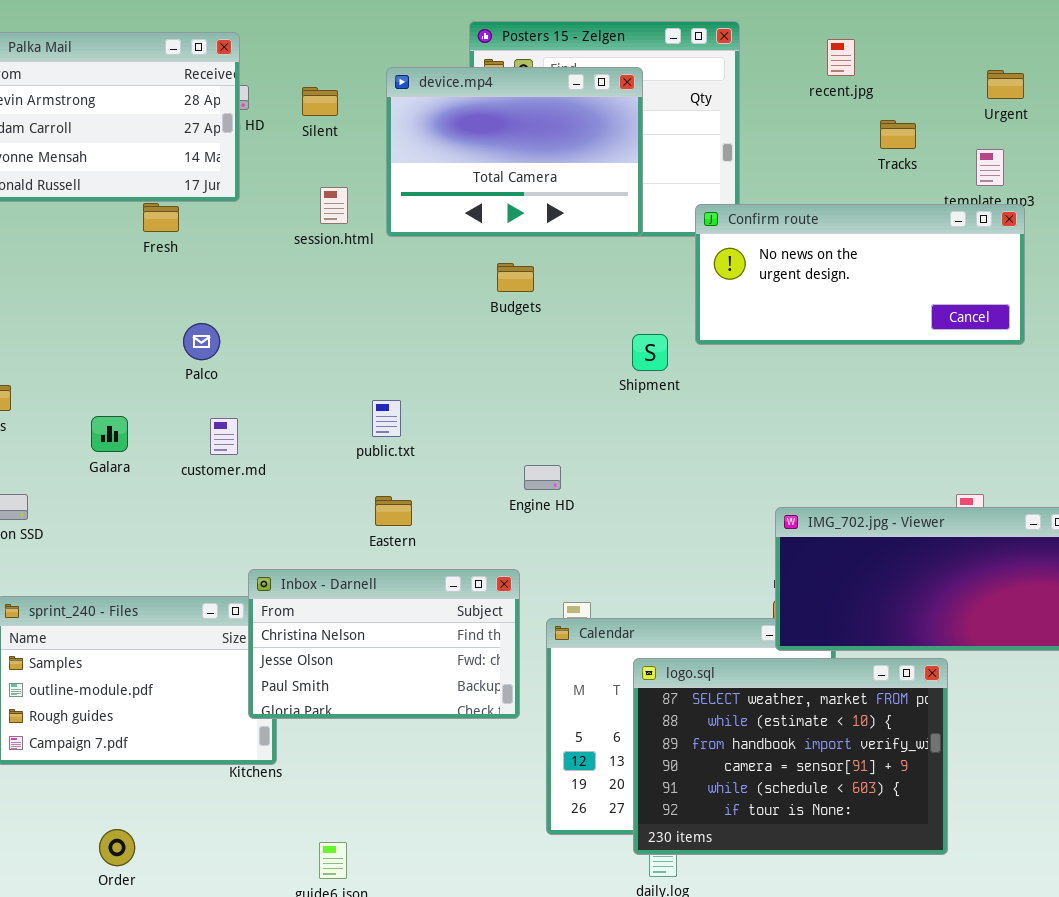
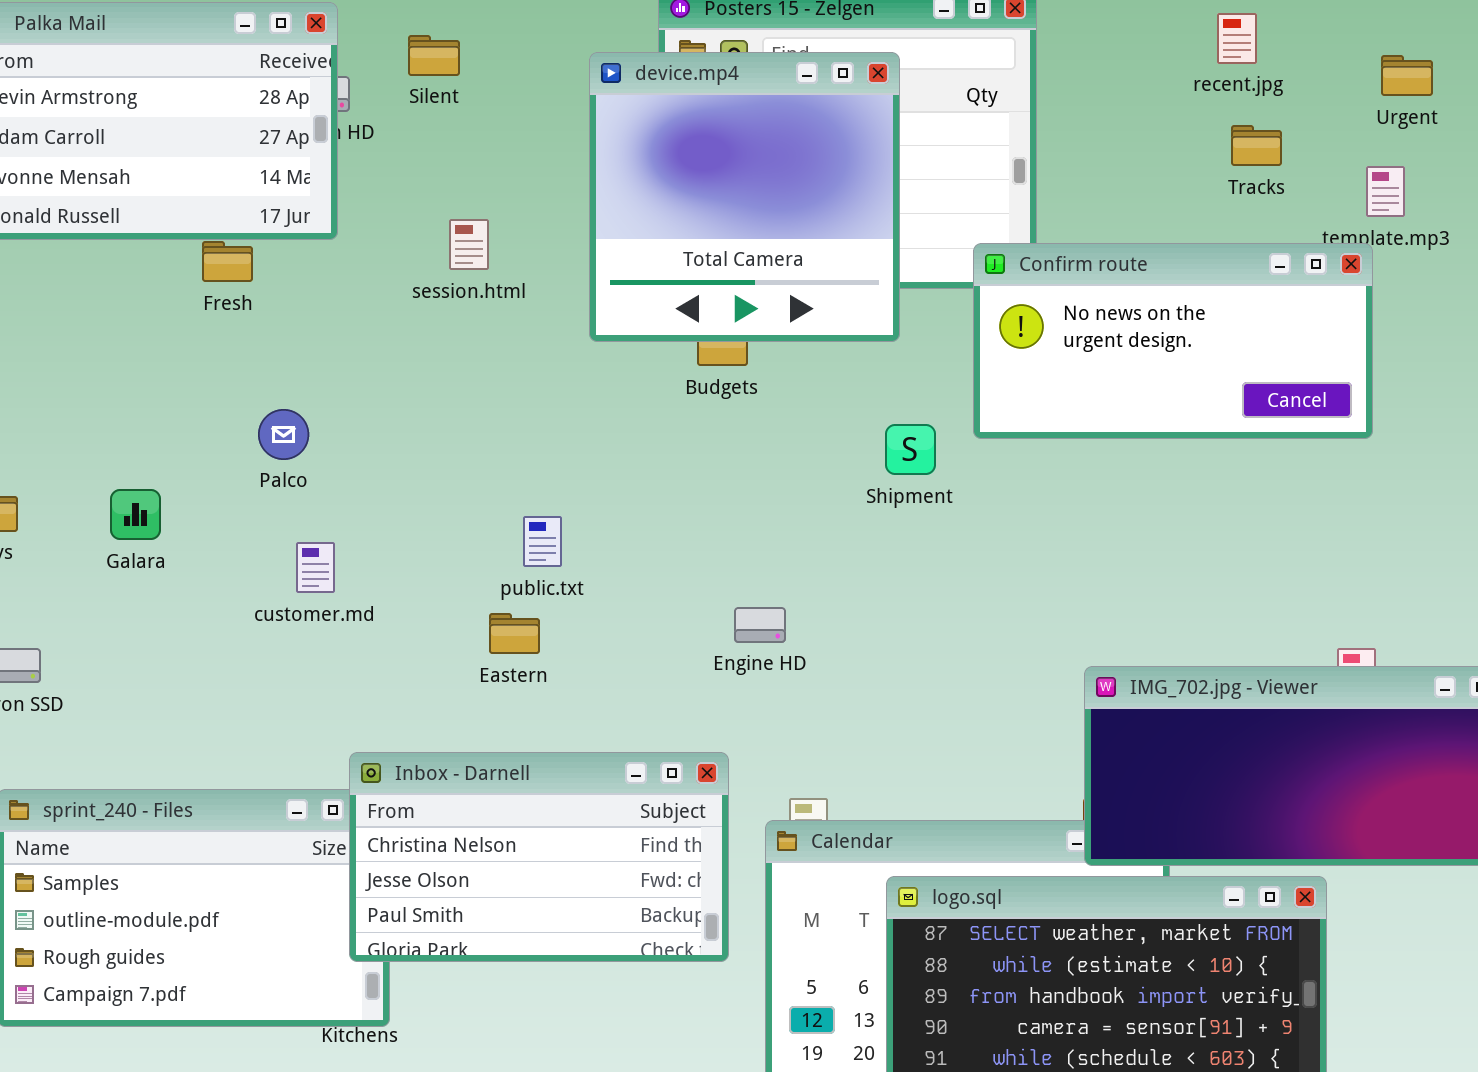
recent.jpg: [827,39,855,76] -> [1217,13,1257,64], moved
device.mp4: [386,67,643,237] -> [589,52,900,342], resized
Silent: [302,87,338,116] -> [408,35,460,76], moved
Confirm route: [695,204,1025,345] -> [973,243,1373,439], resized
Galara: [91,416,128,452] -> [110,489,161,540], moved
Eastern: [375,496,412,526] -> [489,613,540,654], moved

